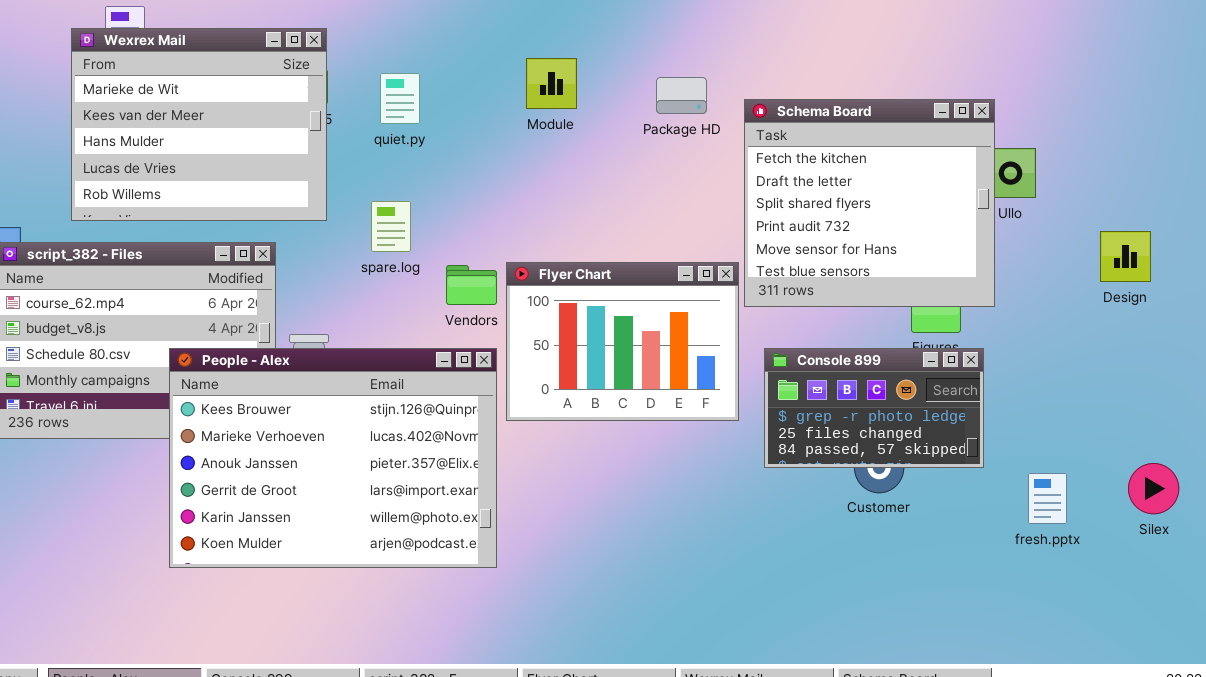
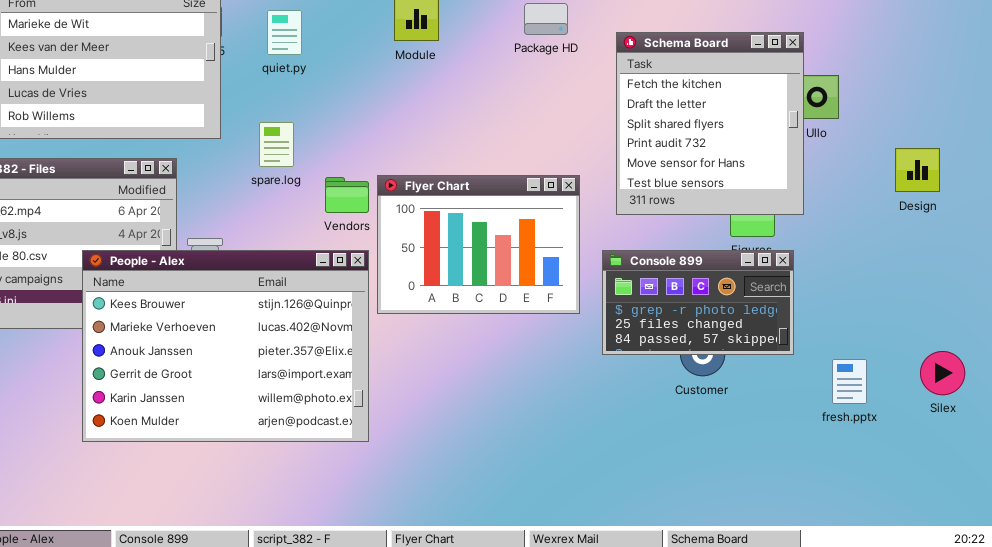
Package HD: [656,77,707,114] -> [524,3,568,35], moved
Schema Board: [744,99,995,307] -> [616,32,804,215], resized

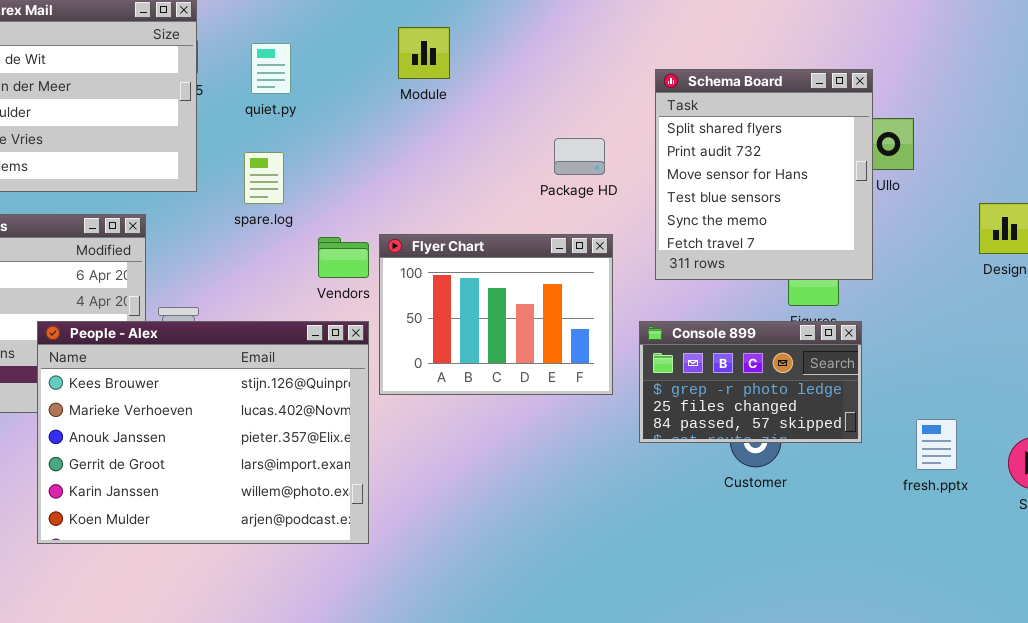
Package HD: [524,3,568,35] -> [554,138,605,175], moved
Schema Board: [616,32,804,215] -> [655,69,873,280], scrolled down 2 rows
spare.log: [259,122,294,167] -> [244,152,284,204], moved
fresh.pptx: [832,359,867,404] -> [916,419,957,470], moved

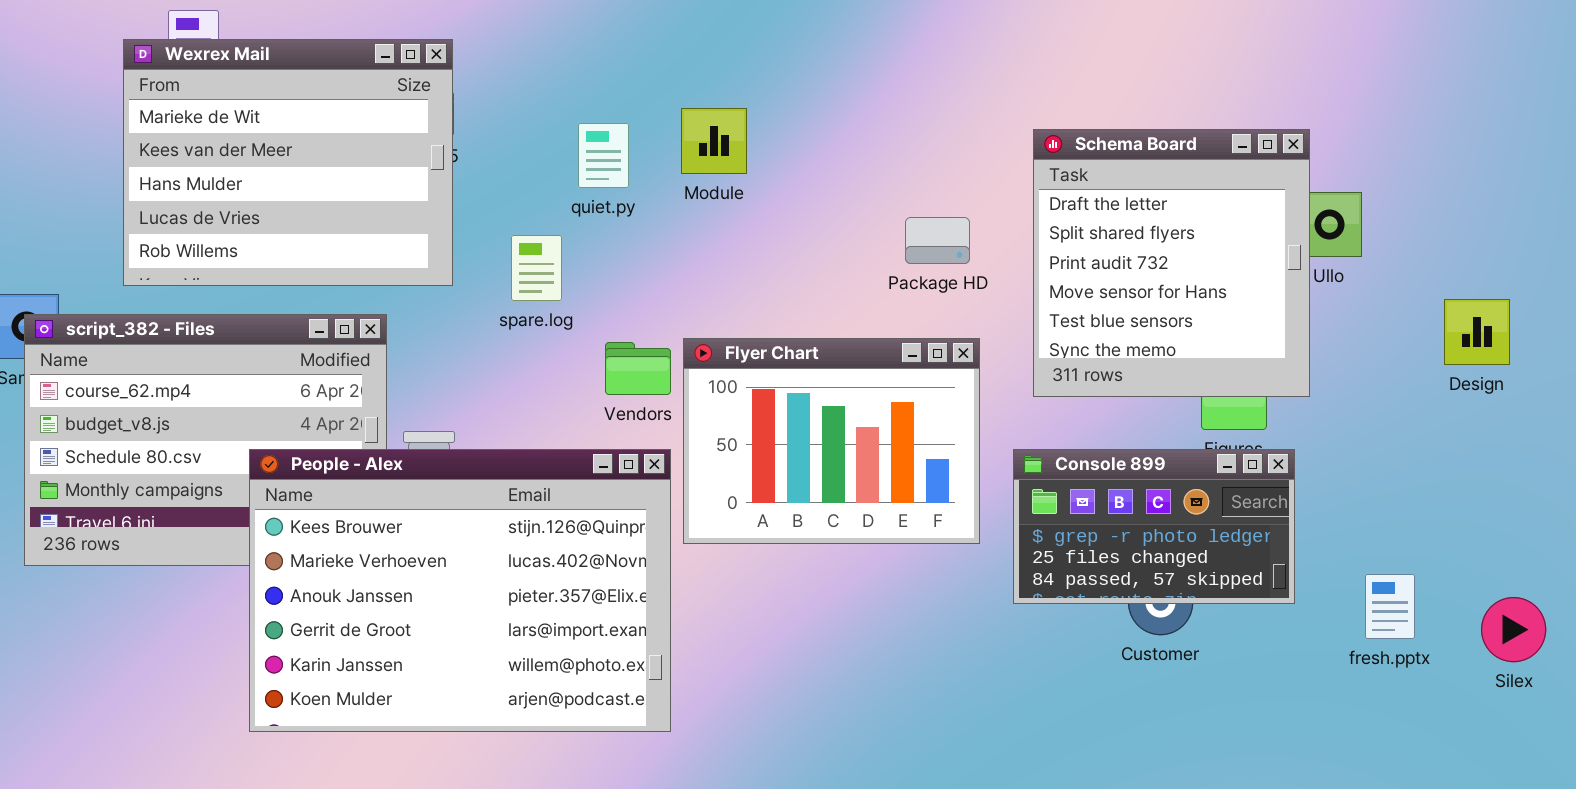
Module: [398,27,450,79] -> [681,108,747,174], moved
quiet.py: [251,43,291,94] -> [578,123,629,188], moved
Schema Board: [655,69,873,280] -> [1033,129,1310,397], scrolled up 1 row

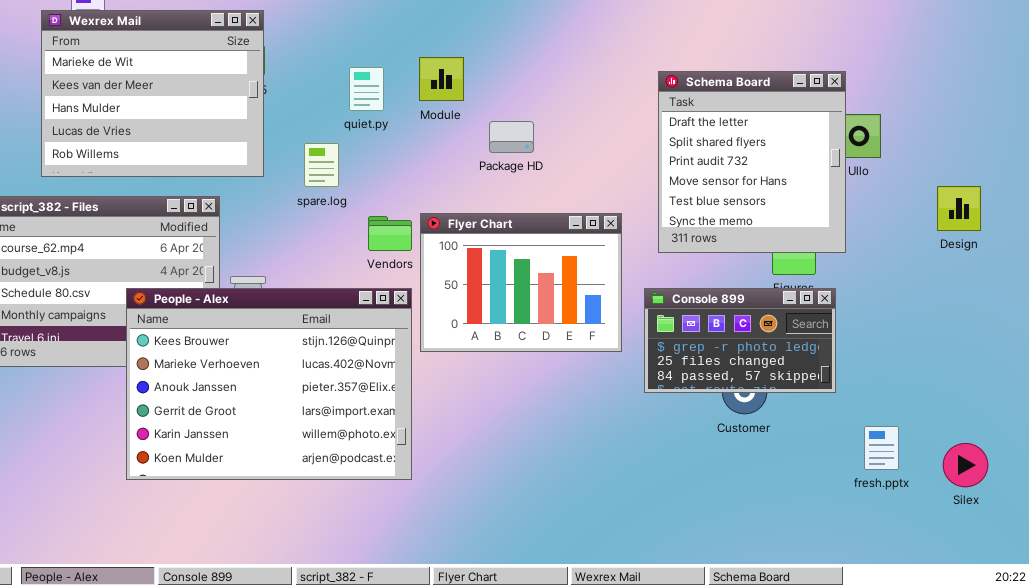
Package HD: [905,217,970,264] -> [489,121,534,153], moved
fresh.pptx: [1365,574,1415,639] -> [864,426,899,470], moved
Silex: [1481,597,1546,662] -> [943,443,988,487], moved

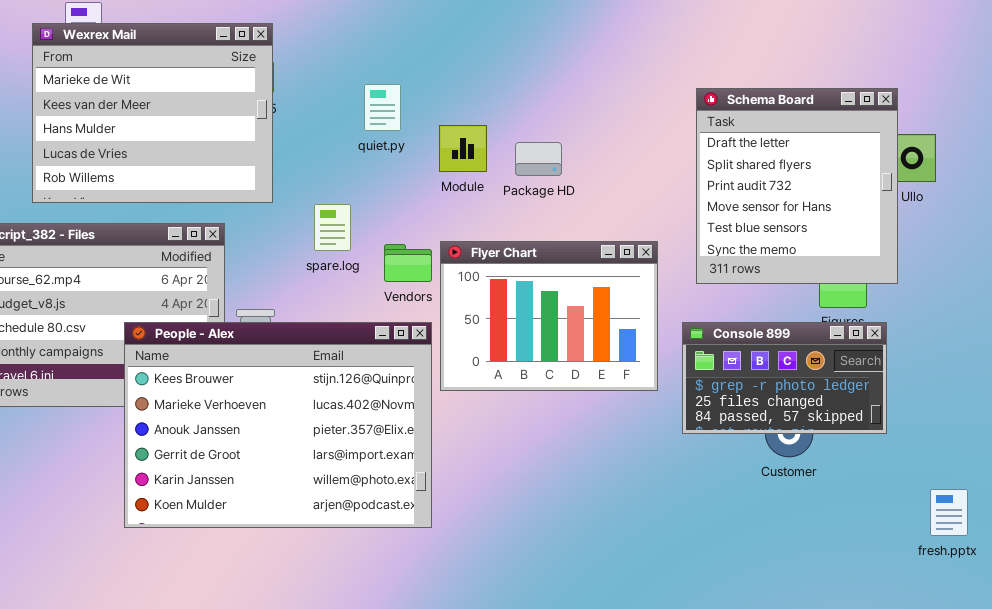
Module: [419,57,464,101] -> [439,125,487,172], moved
spare.log: [304,143,339,187] -> [314,204,351,251], moved
fresh.pptx: [864,426,899,470] -> [930,489,968,536], moved

